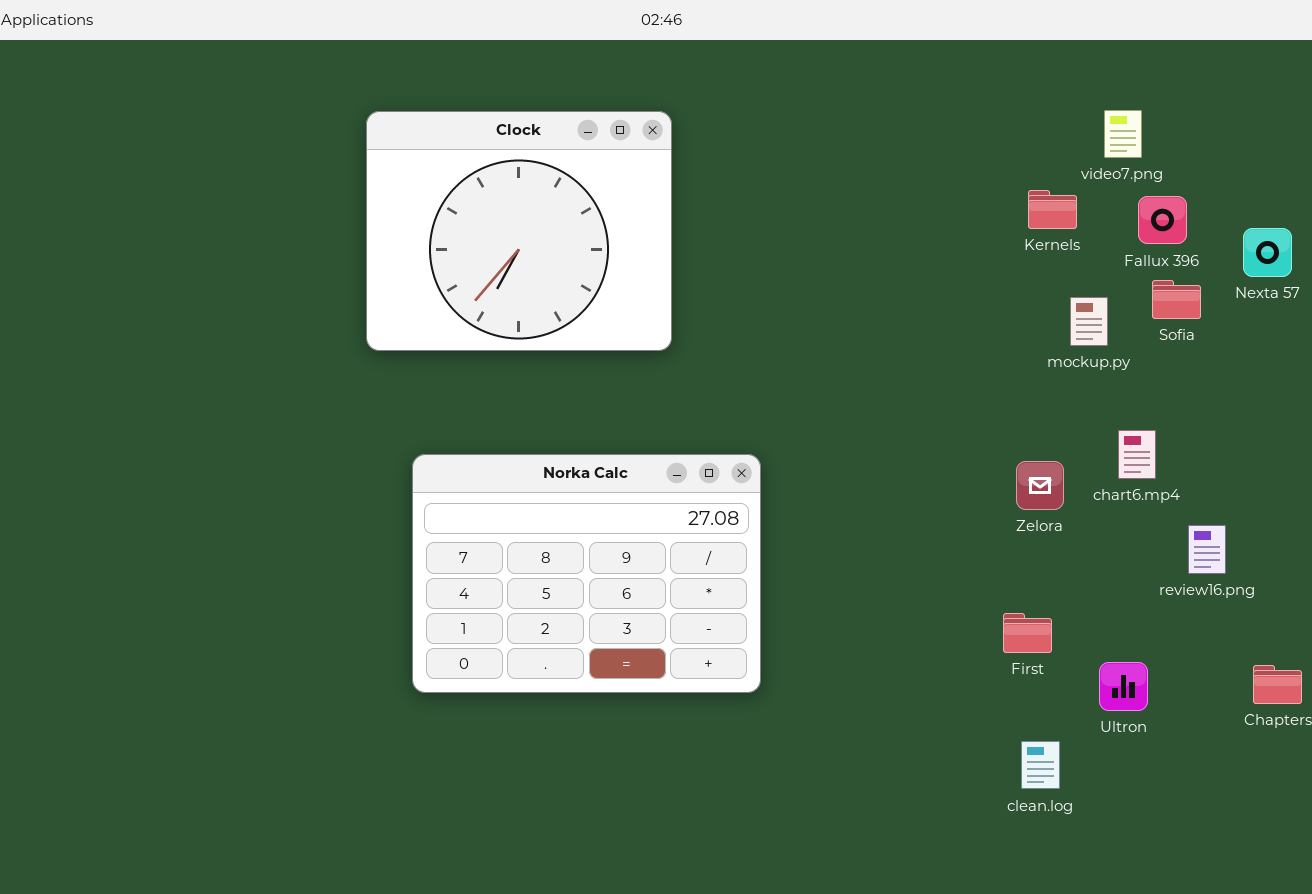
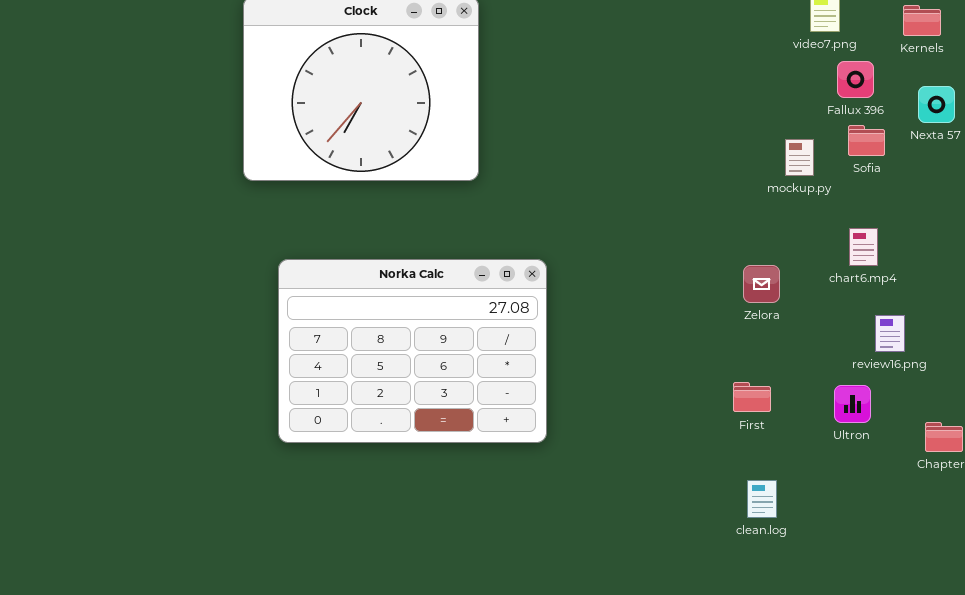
Kernels: [1028,190,1077,229] -> [903,5,941,36], moved
chart6.mp4: [1118,430,1156,479] -> [849,228,878,266], moved
Ultron: [1099,662,1148,711] -> [834,385,871,423], moved

